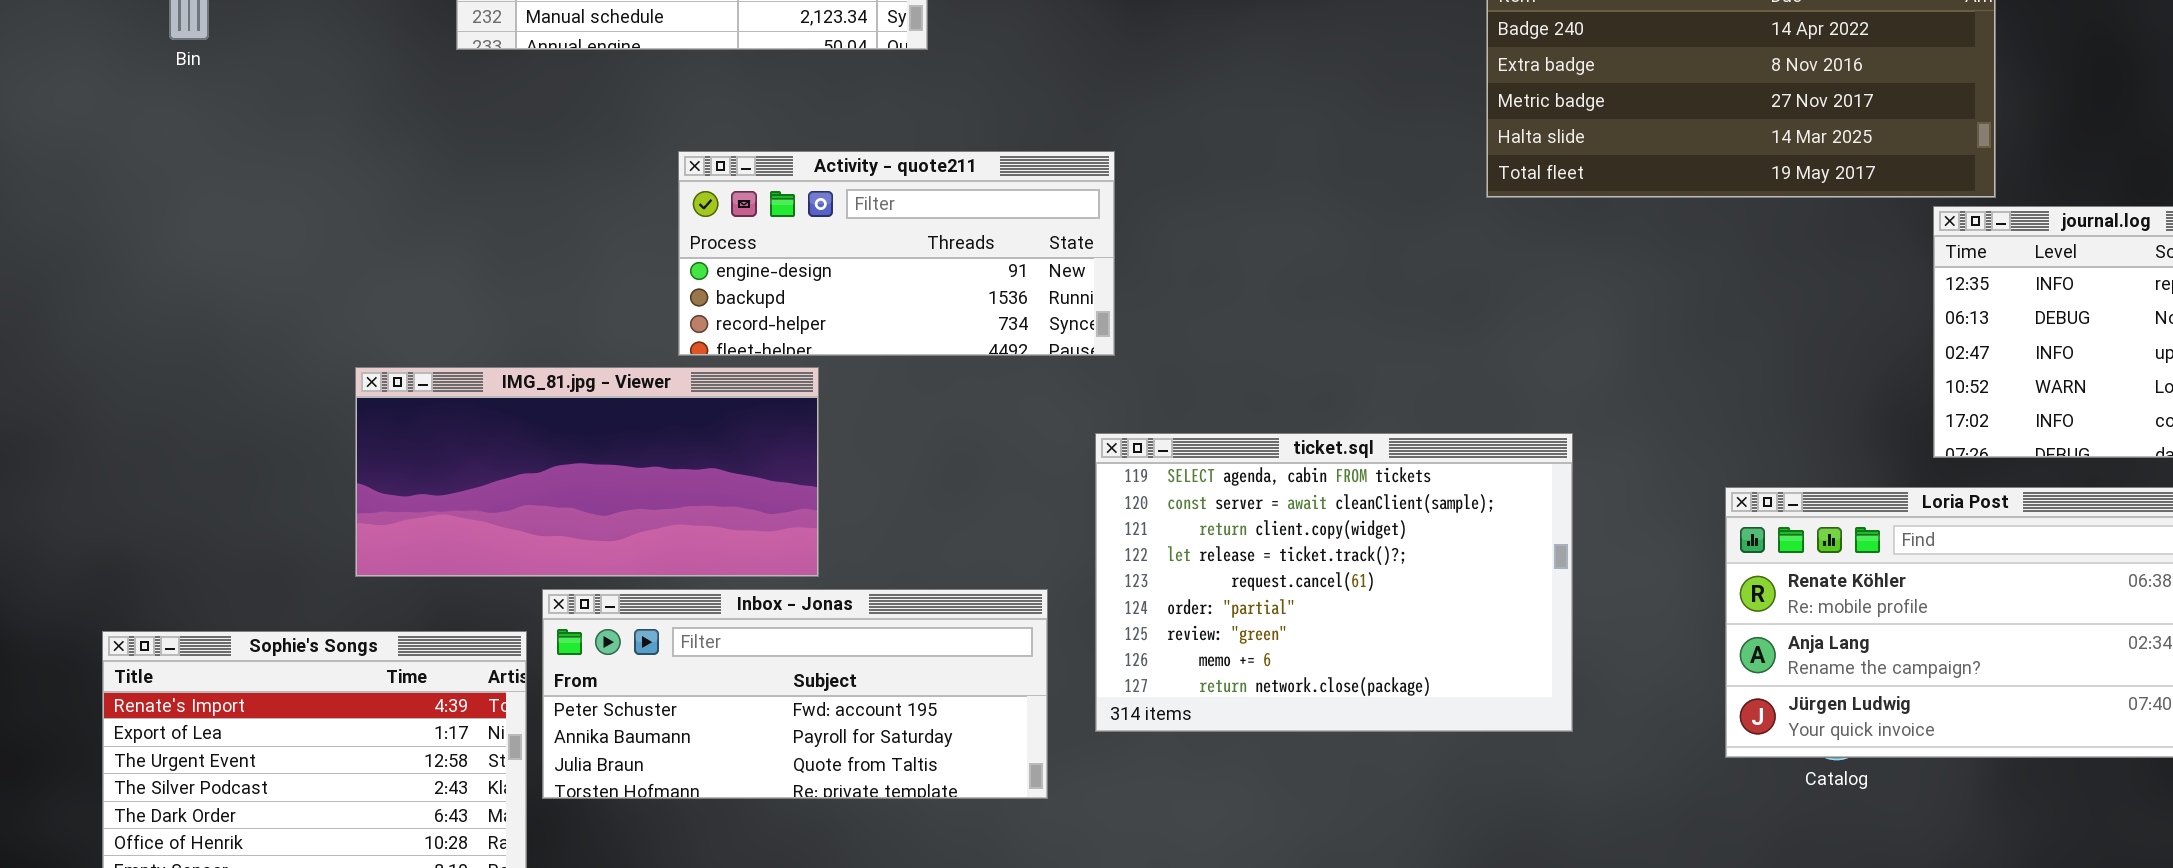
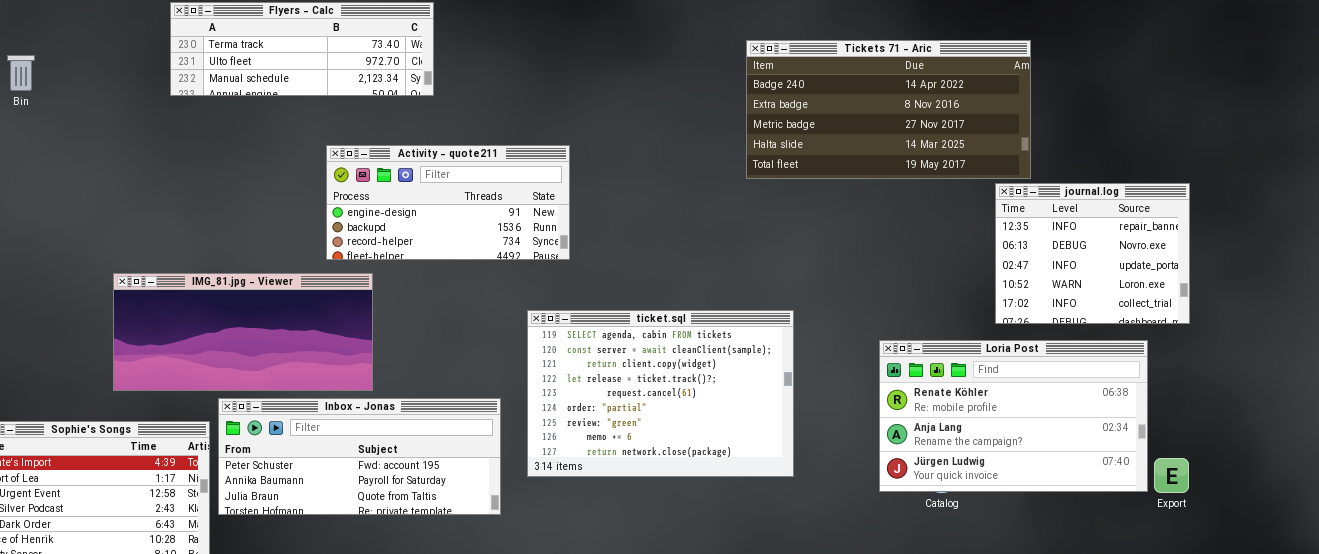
Activity - quote211: [678,151,1115,356] -> [326,145,570,260], moved

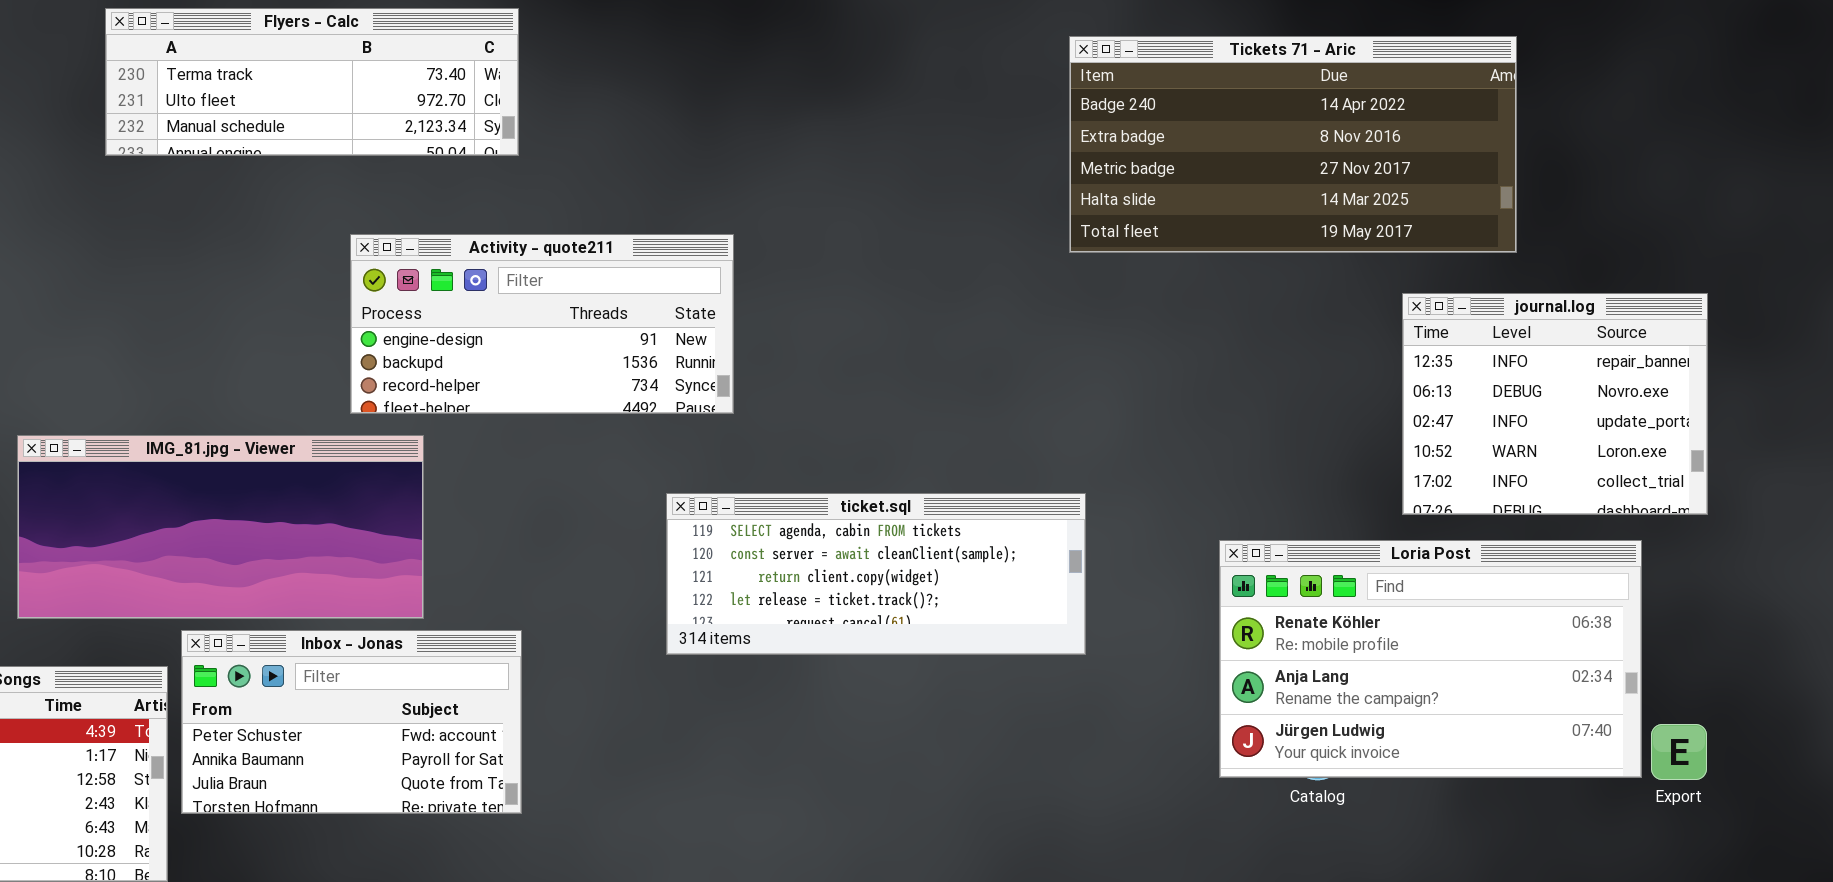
Tickets 71 - Aric: [746,40,1031,179] -> [1069,36,1517,253], moved
ticket.sql: [527,310,794,477] -> [666,493,1086,655], resized
Inbox - Jonas: [218,398,501,515] -> [181,630,522,814], resized

